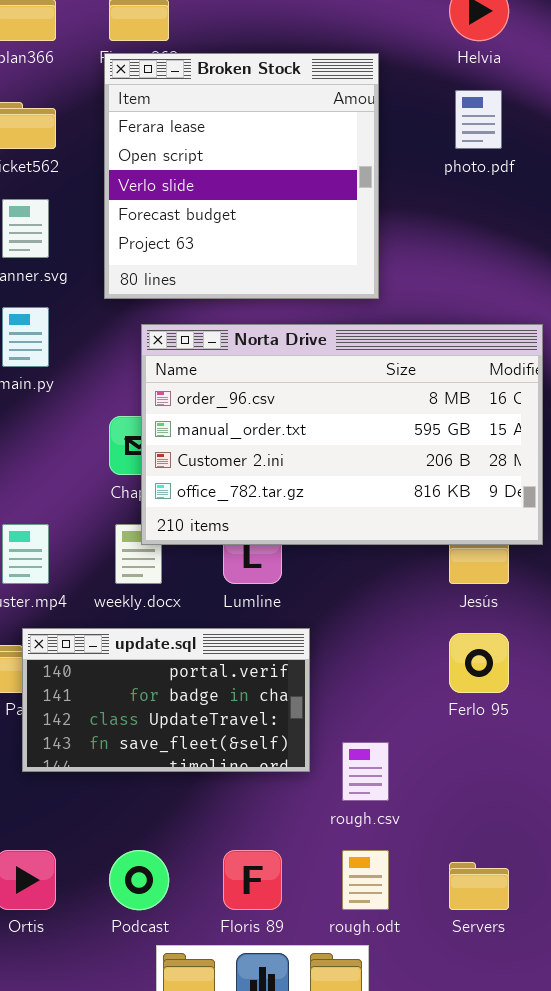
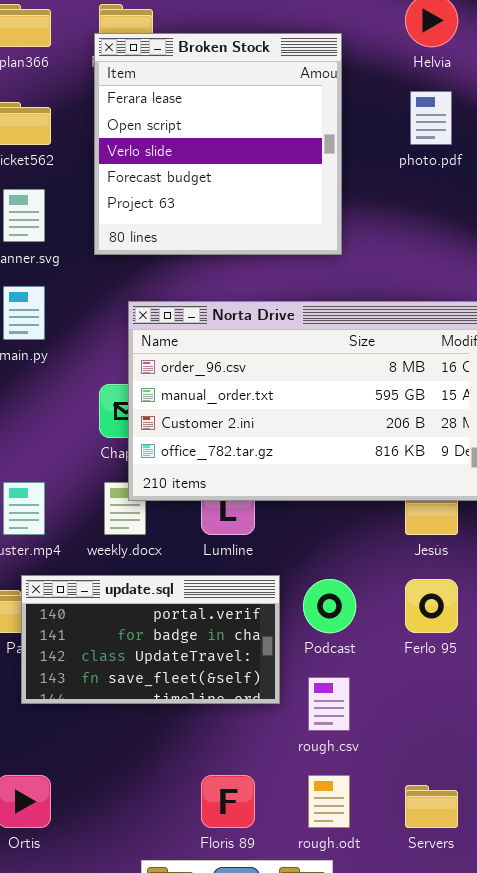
Broken Stock: [104,53,379,299] -> [94,33,342,255], moved
Podcast: [109,850,169,910] -> [303,579,356,633], moved

